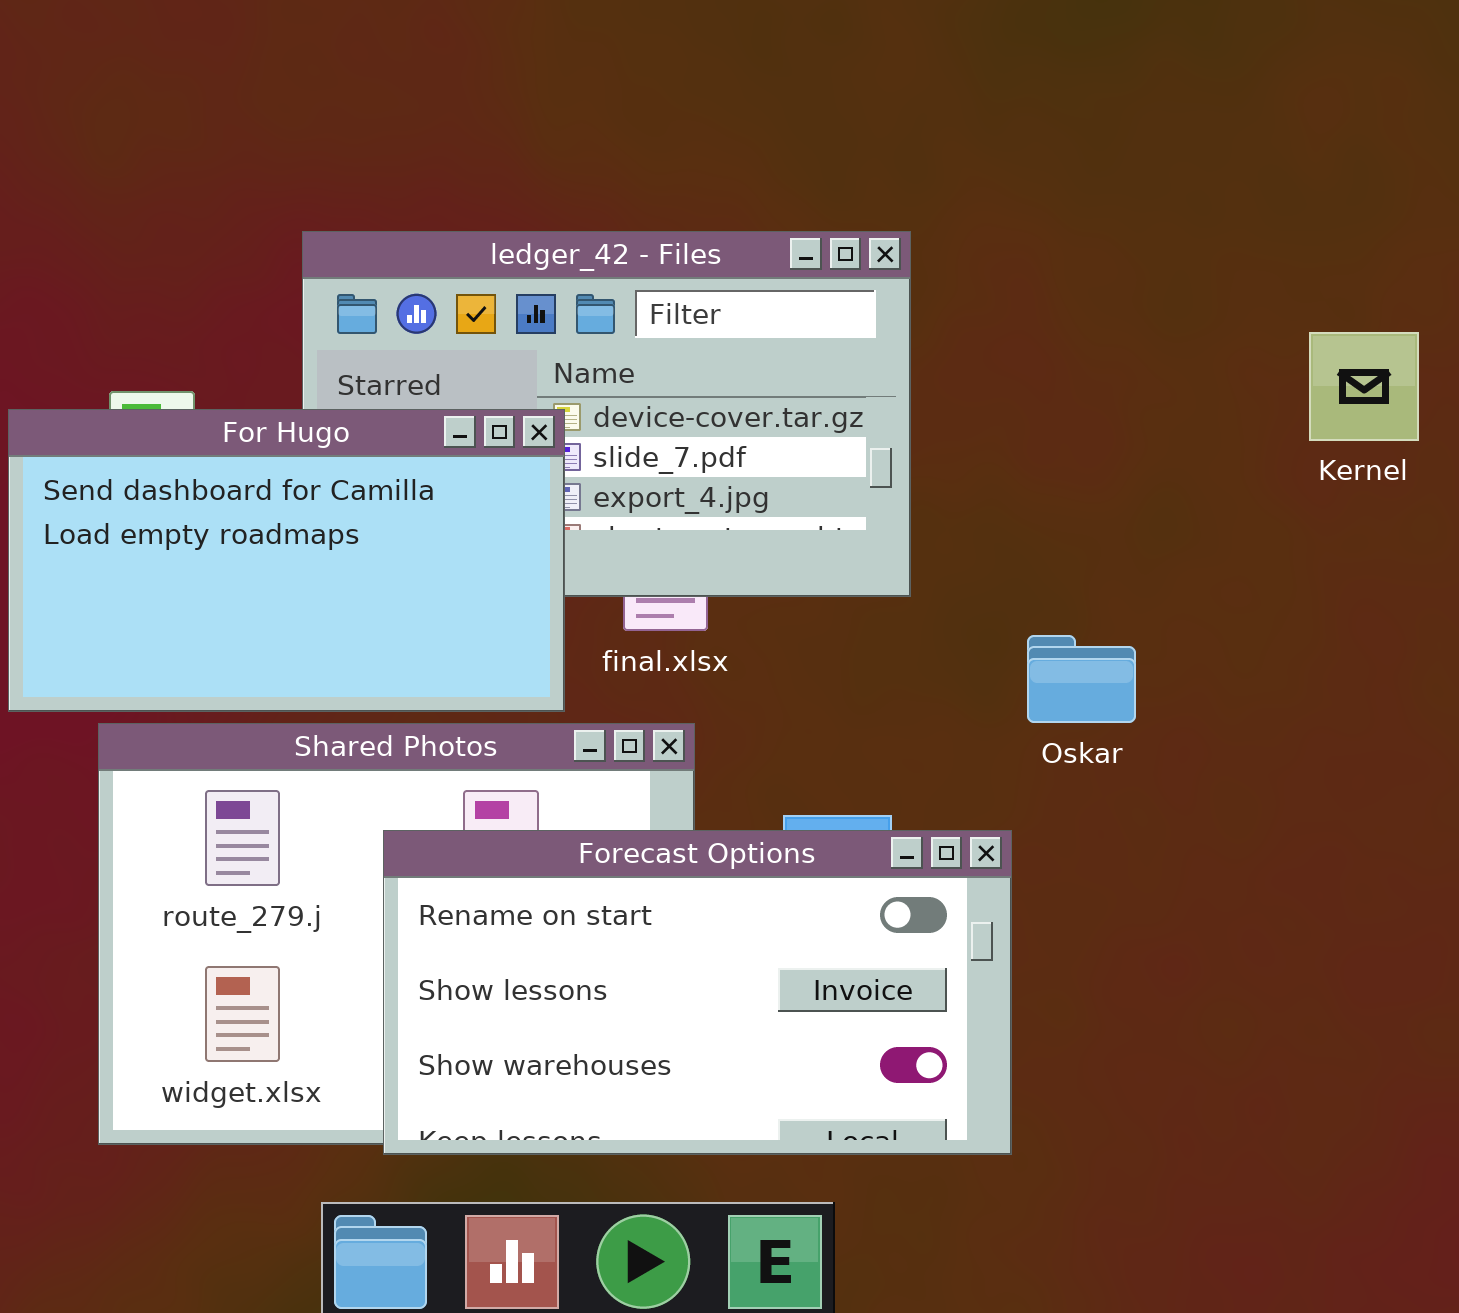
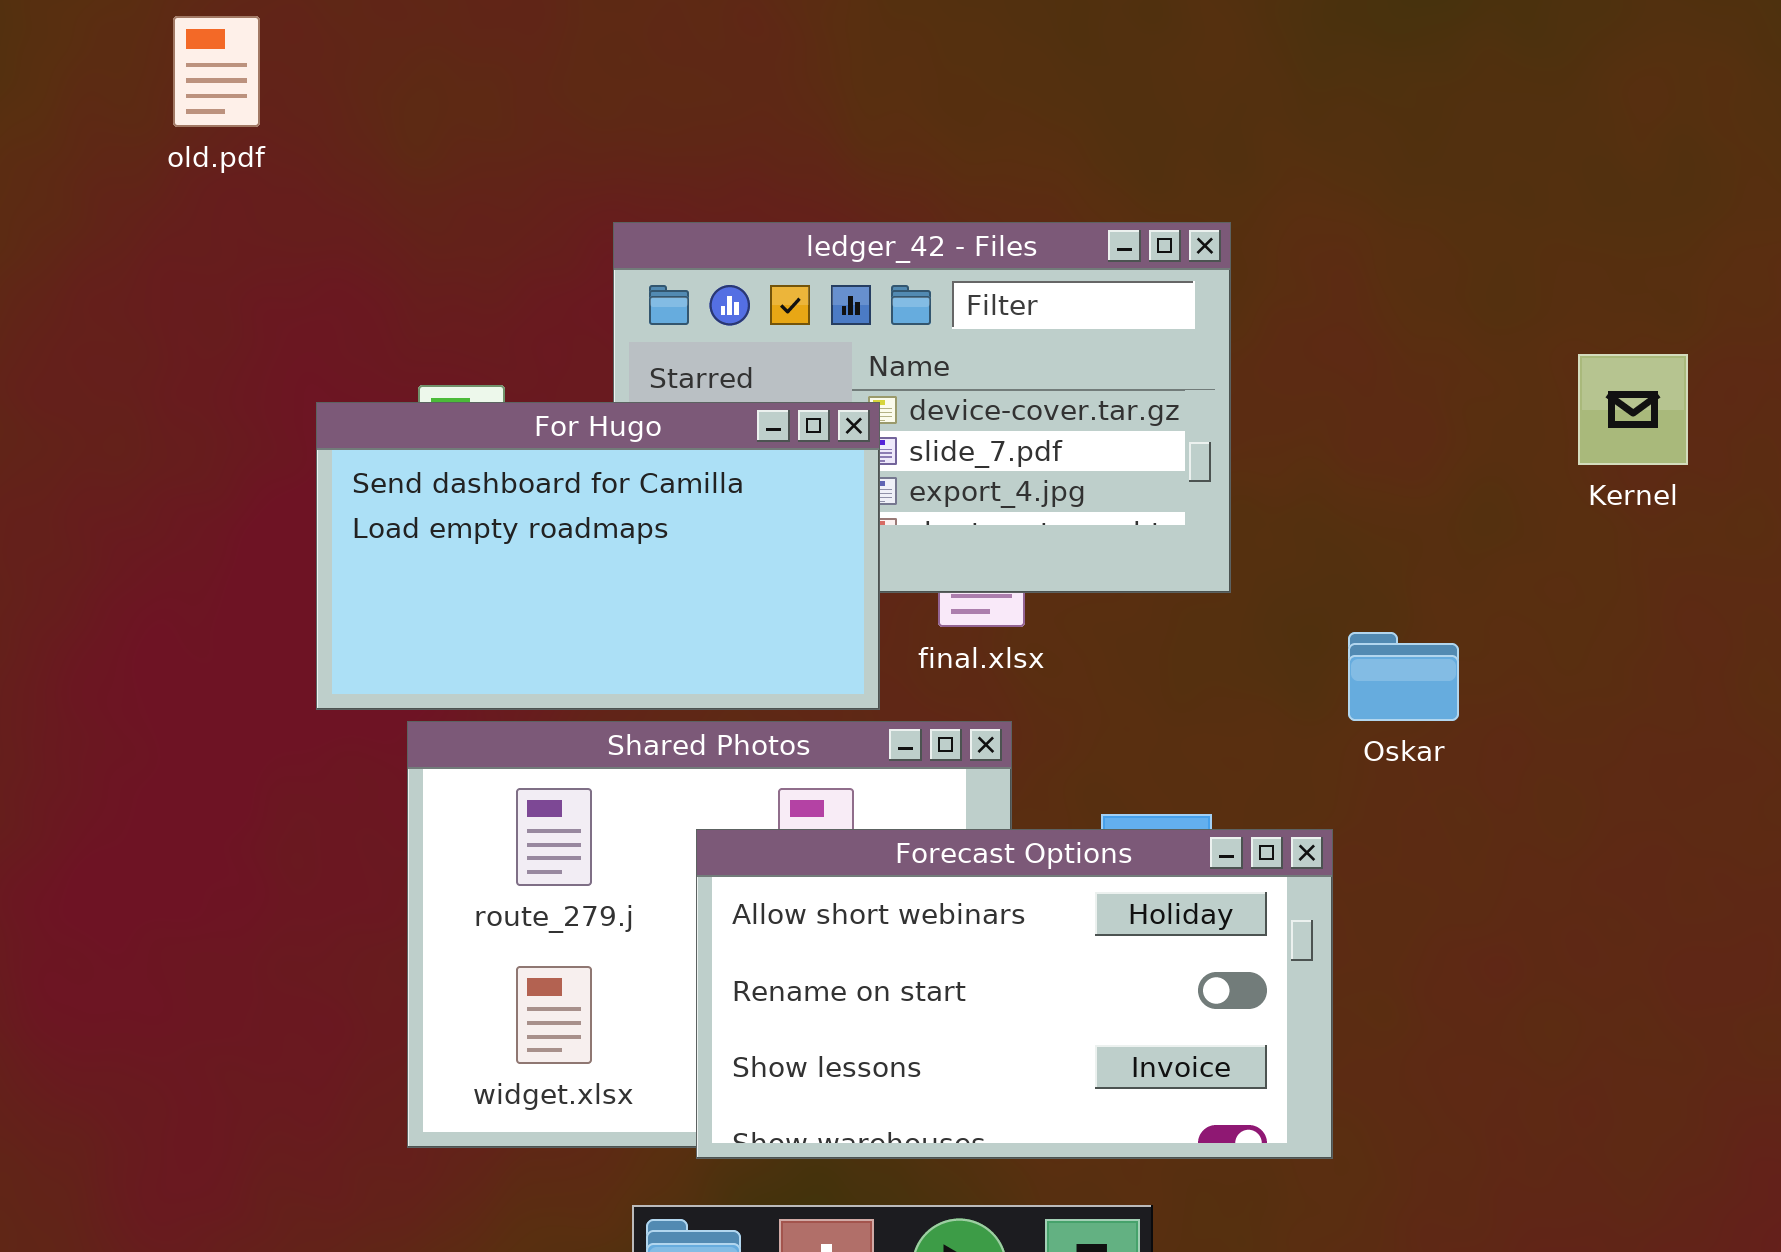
Kernel: [1309,332,1419,441] -> [1578,354,1688,465], moved
Forecast Options: [383,830,1012,1155] -> [696,829,1333,1159], scrolled up 1 row

